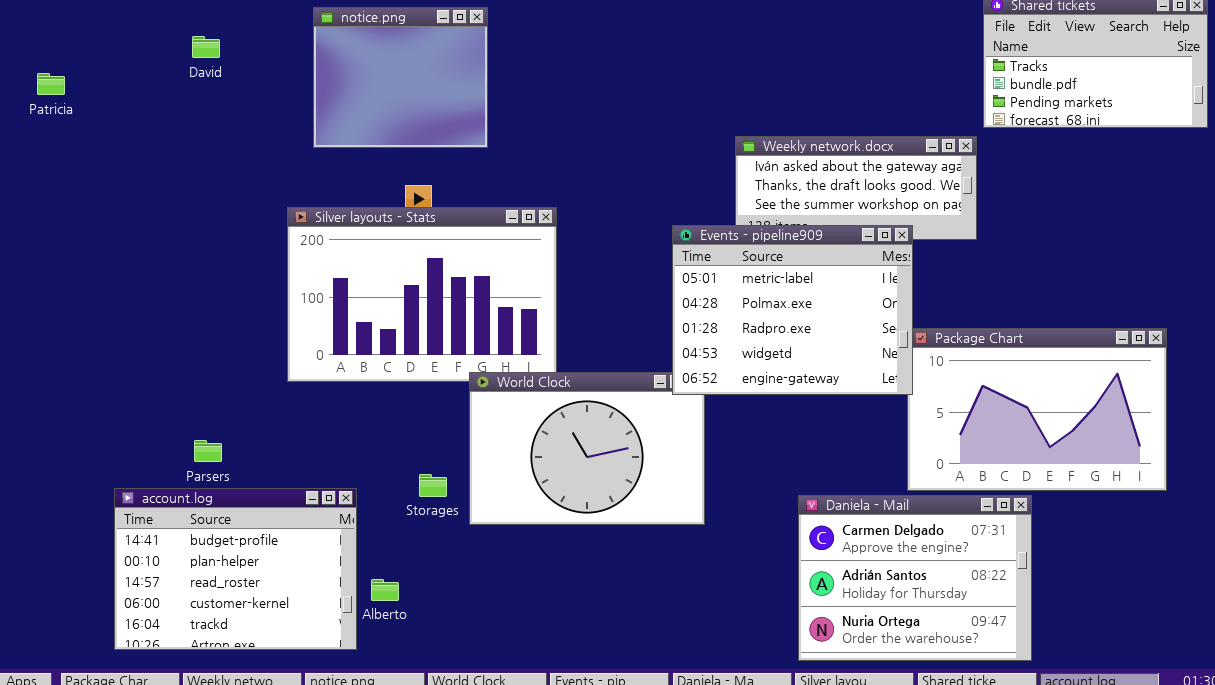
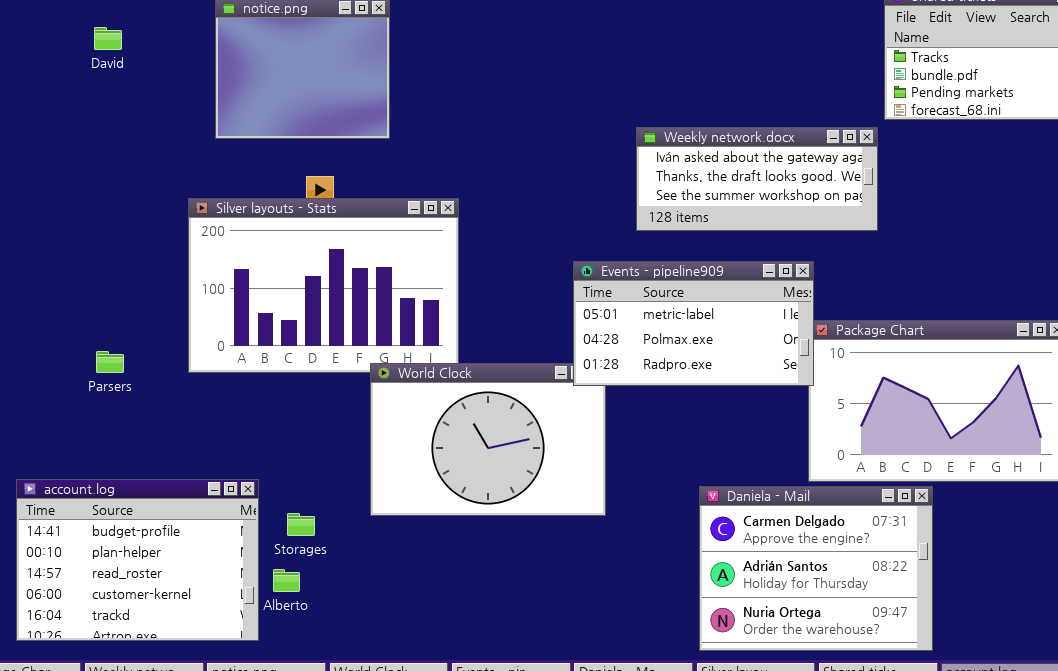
Events - pipeline909: [672,225,913,395] -> [573,261,814,386], resized
Parsers: [194,440,222,462] -> [96,351,124,373], moved
Storages: [419,474,447,497] -> [287,513,315,536], moved

